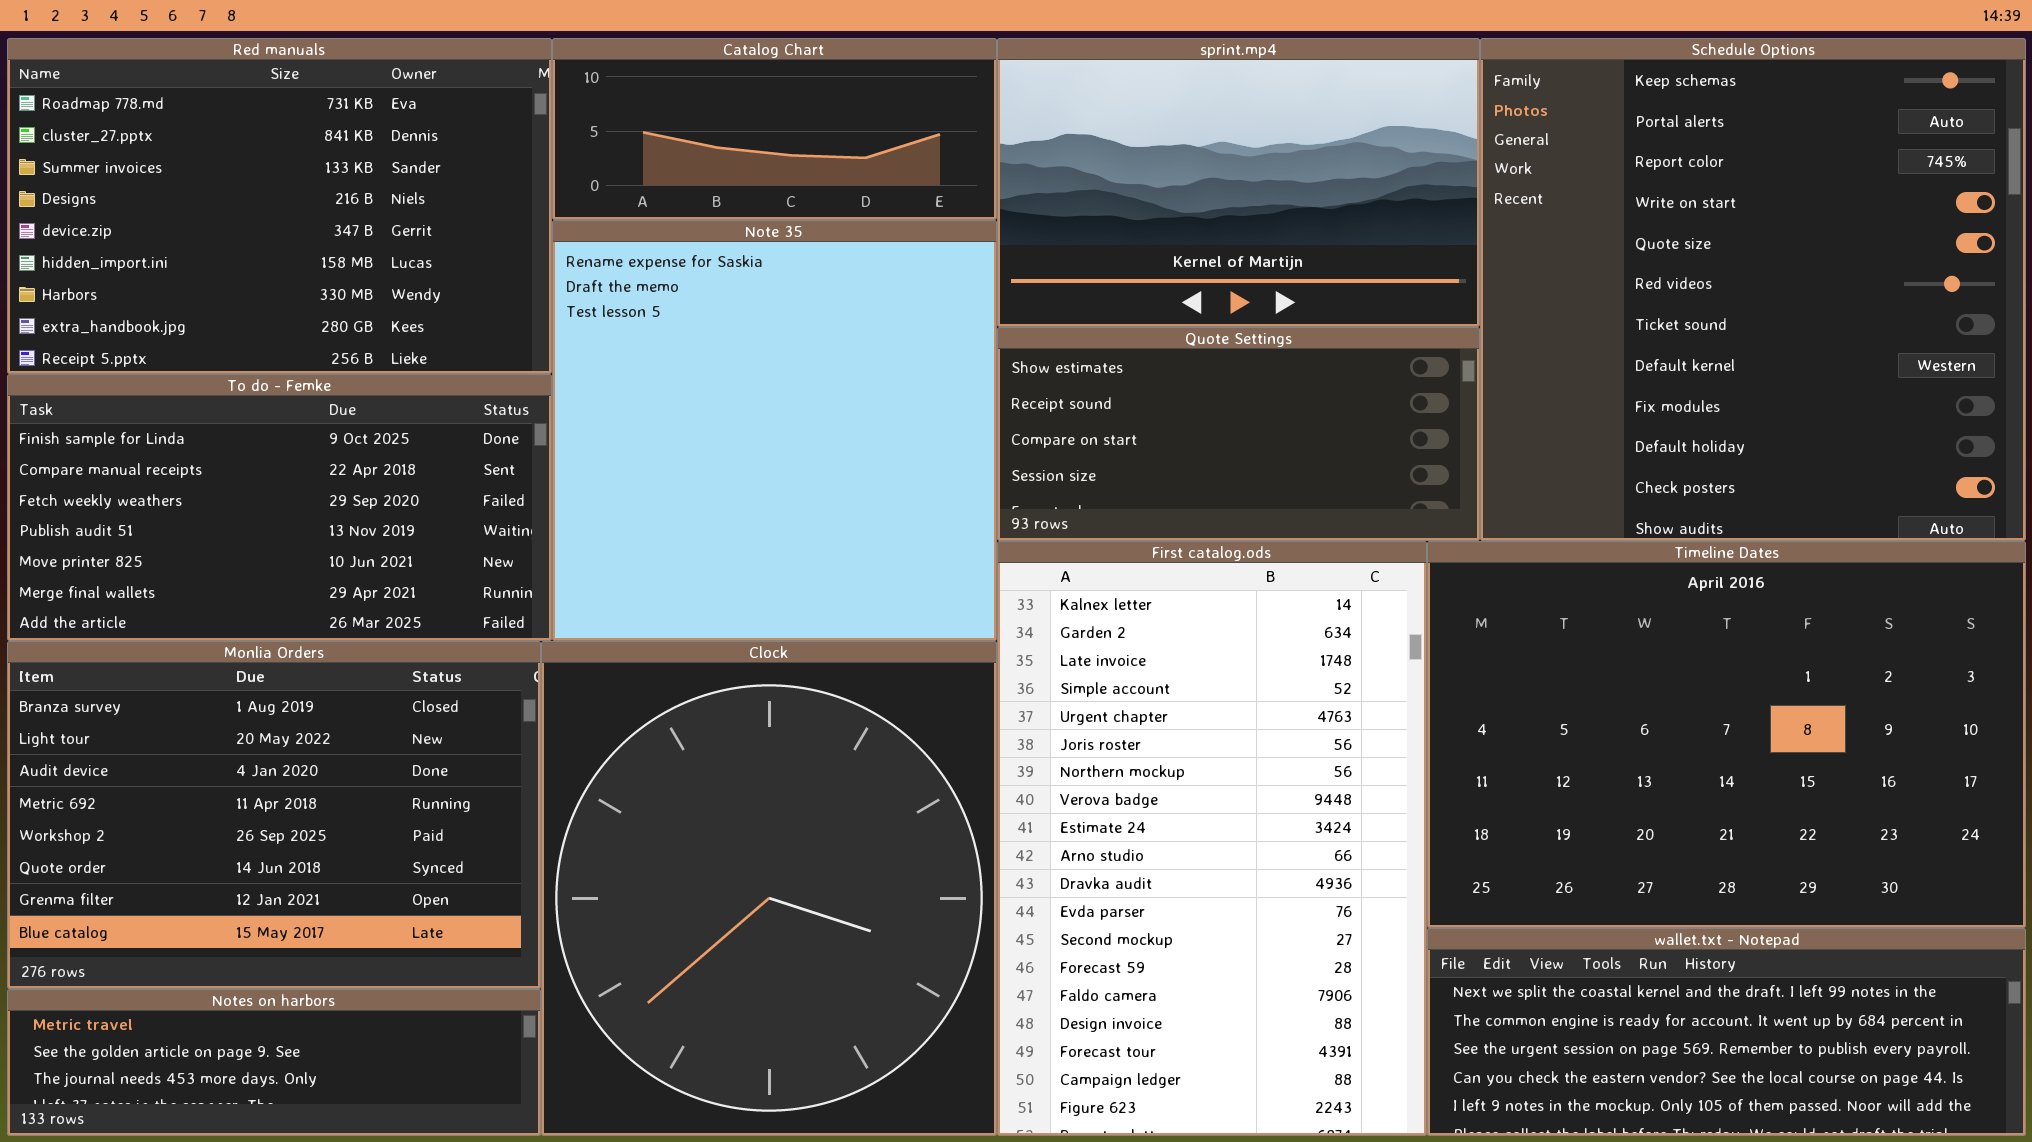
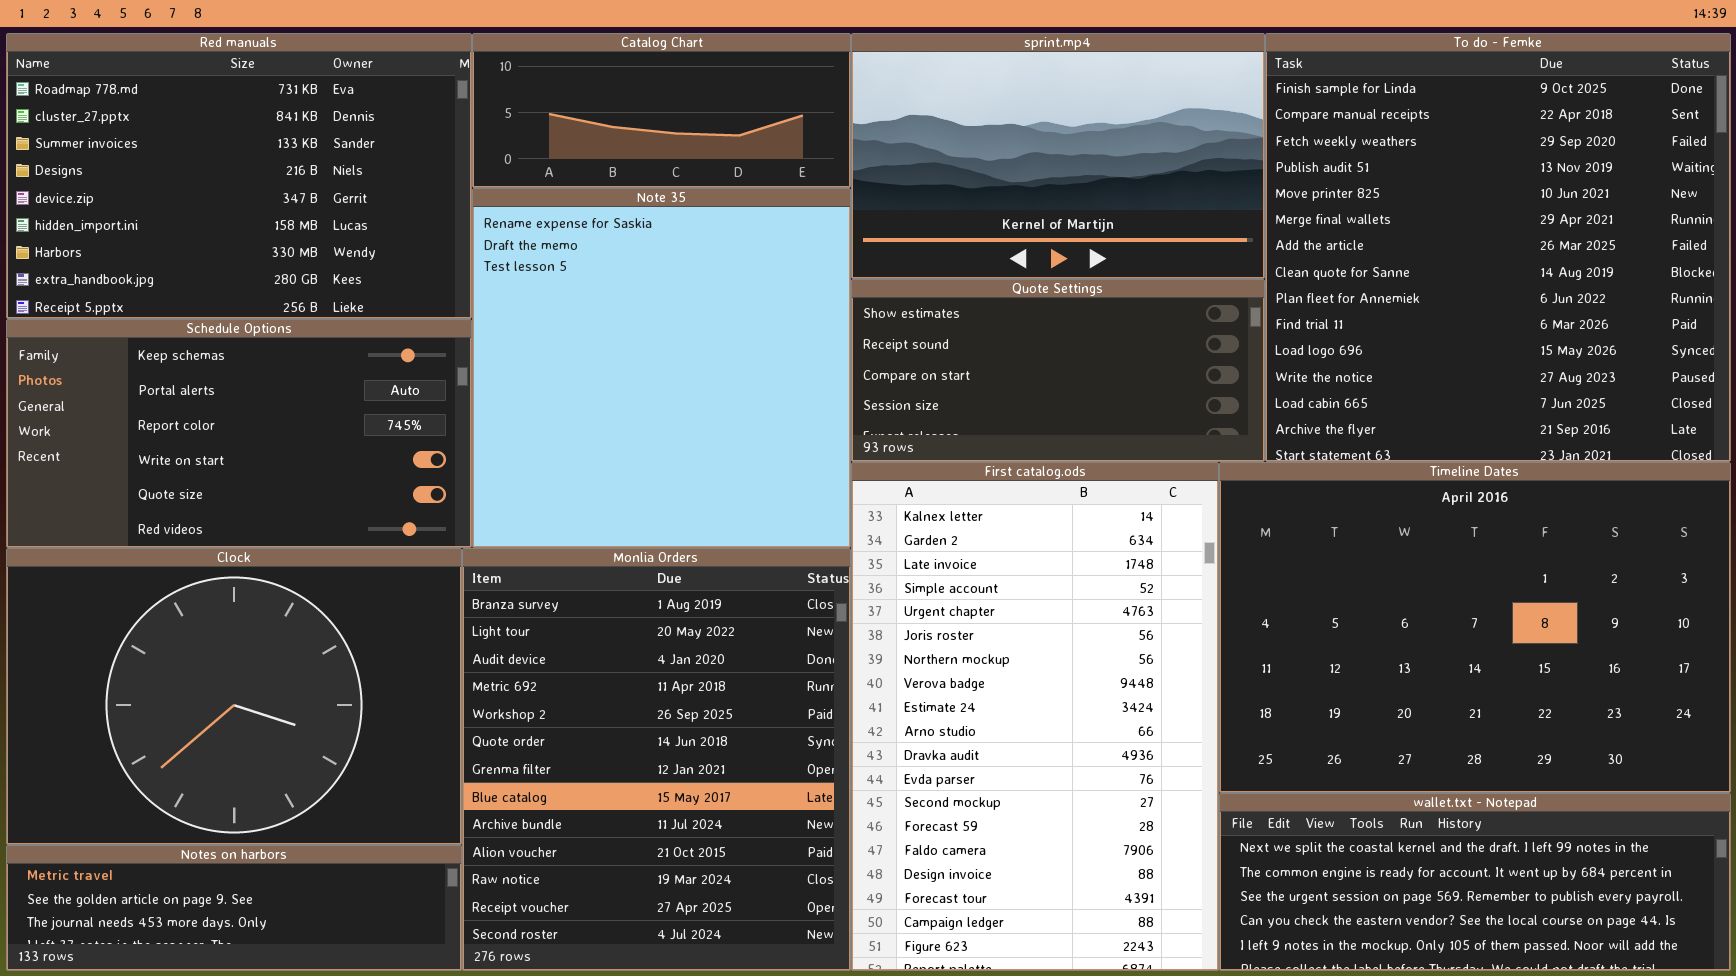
Schedule Options: [1480,38,2026,541] -> [6,319,472,548], moved, resized
To do - Femke: [7,374,552,641] -> [1265,33,1731,462], moved, resized
Monlia Orders: [7,641,541,989] -> [462,548,851,971], moved, resized
Clock: [541,641,997,1136] -> [6,548,462,845], moved, resized

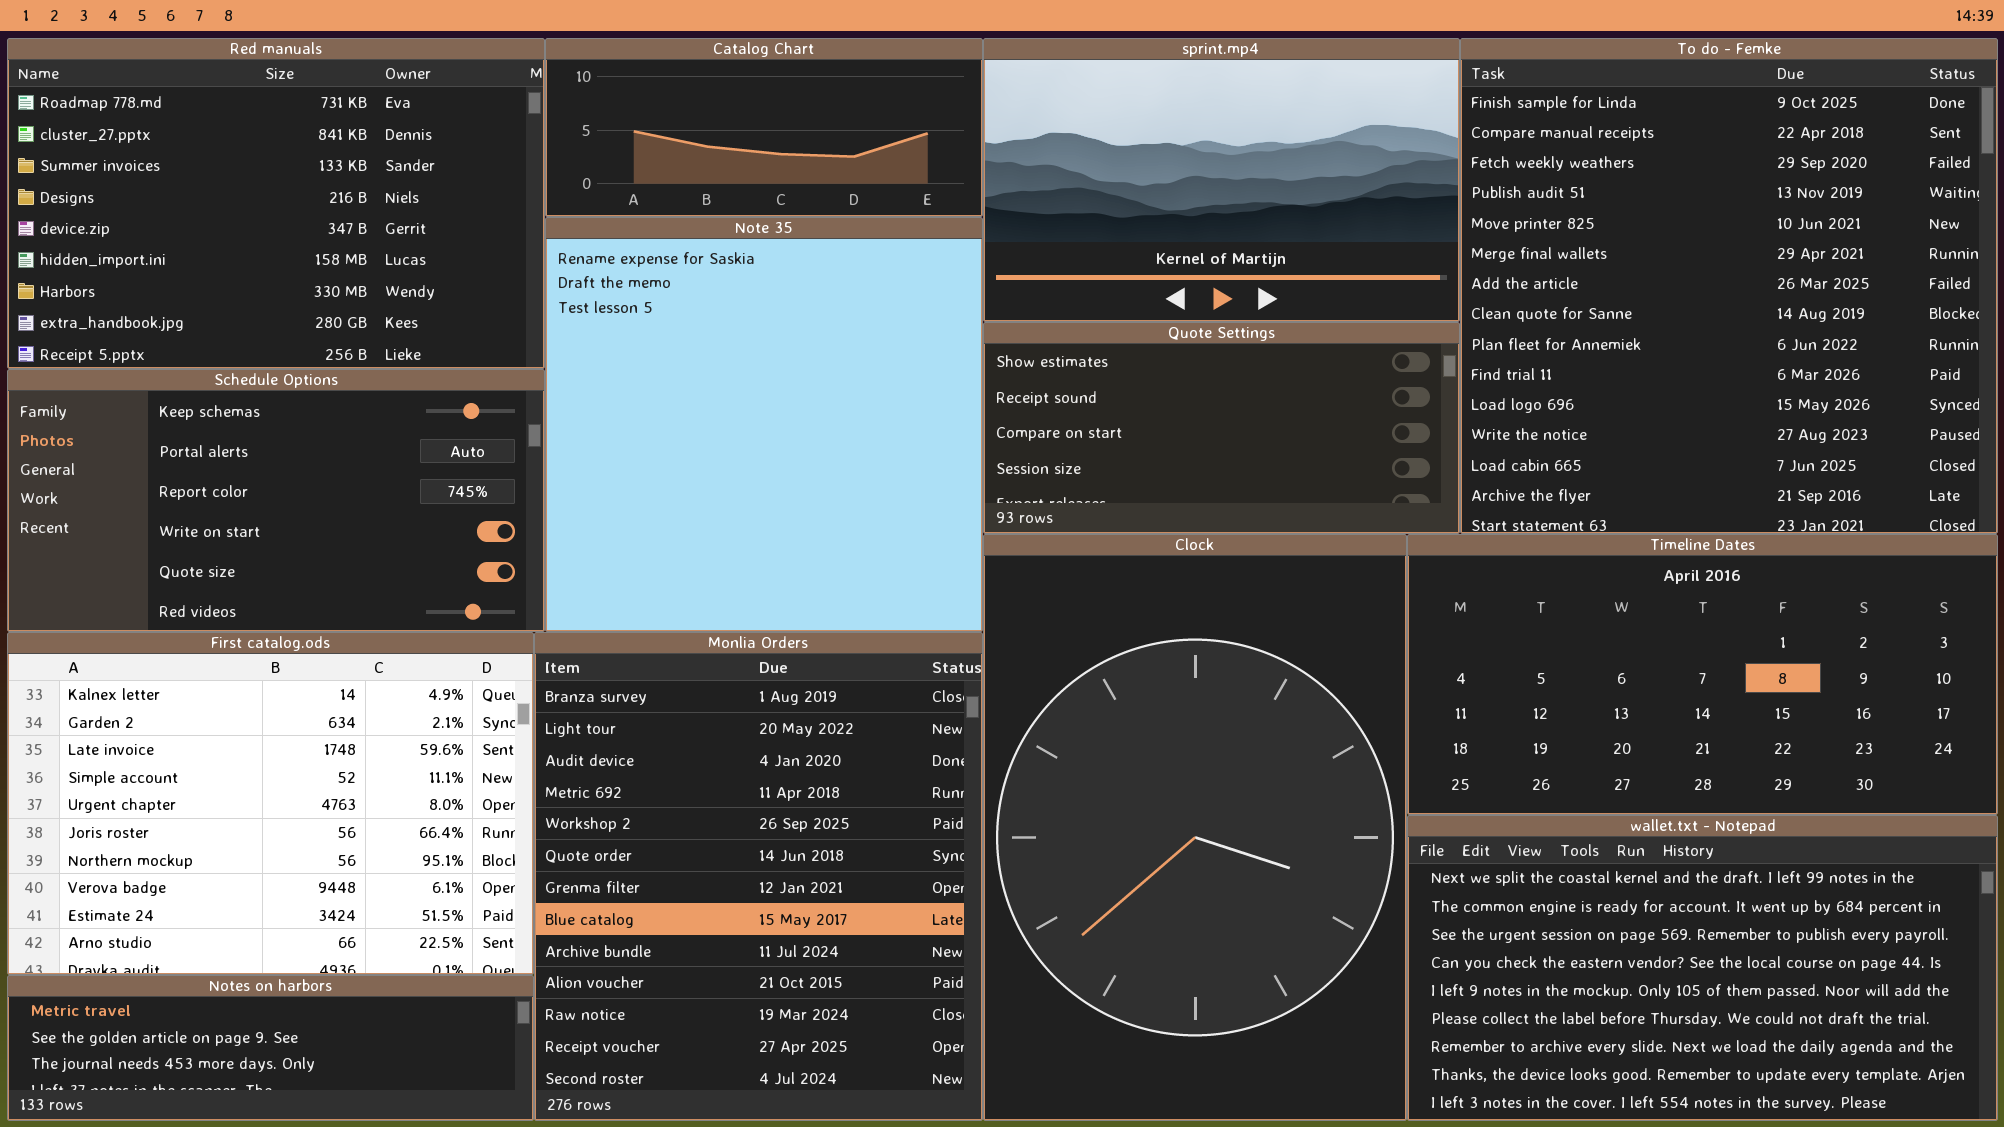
First catalog.ods: [851,462,1219,971] -> [7,632,534,975], moved, resized
Timeline Dates: [1219,462,1731,793] -> [1407,534,1998,815], resized
Clock: [6,548,462,845] -> [983,534,1407,1121], moved, resized
wallet.txt - Notepad: [1219,793,1731,971] -> [1407,815,1998,1121], resized

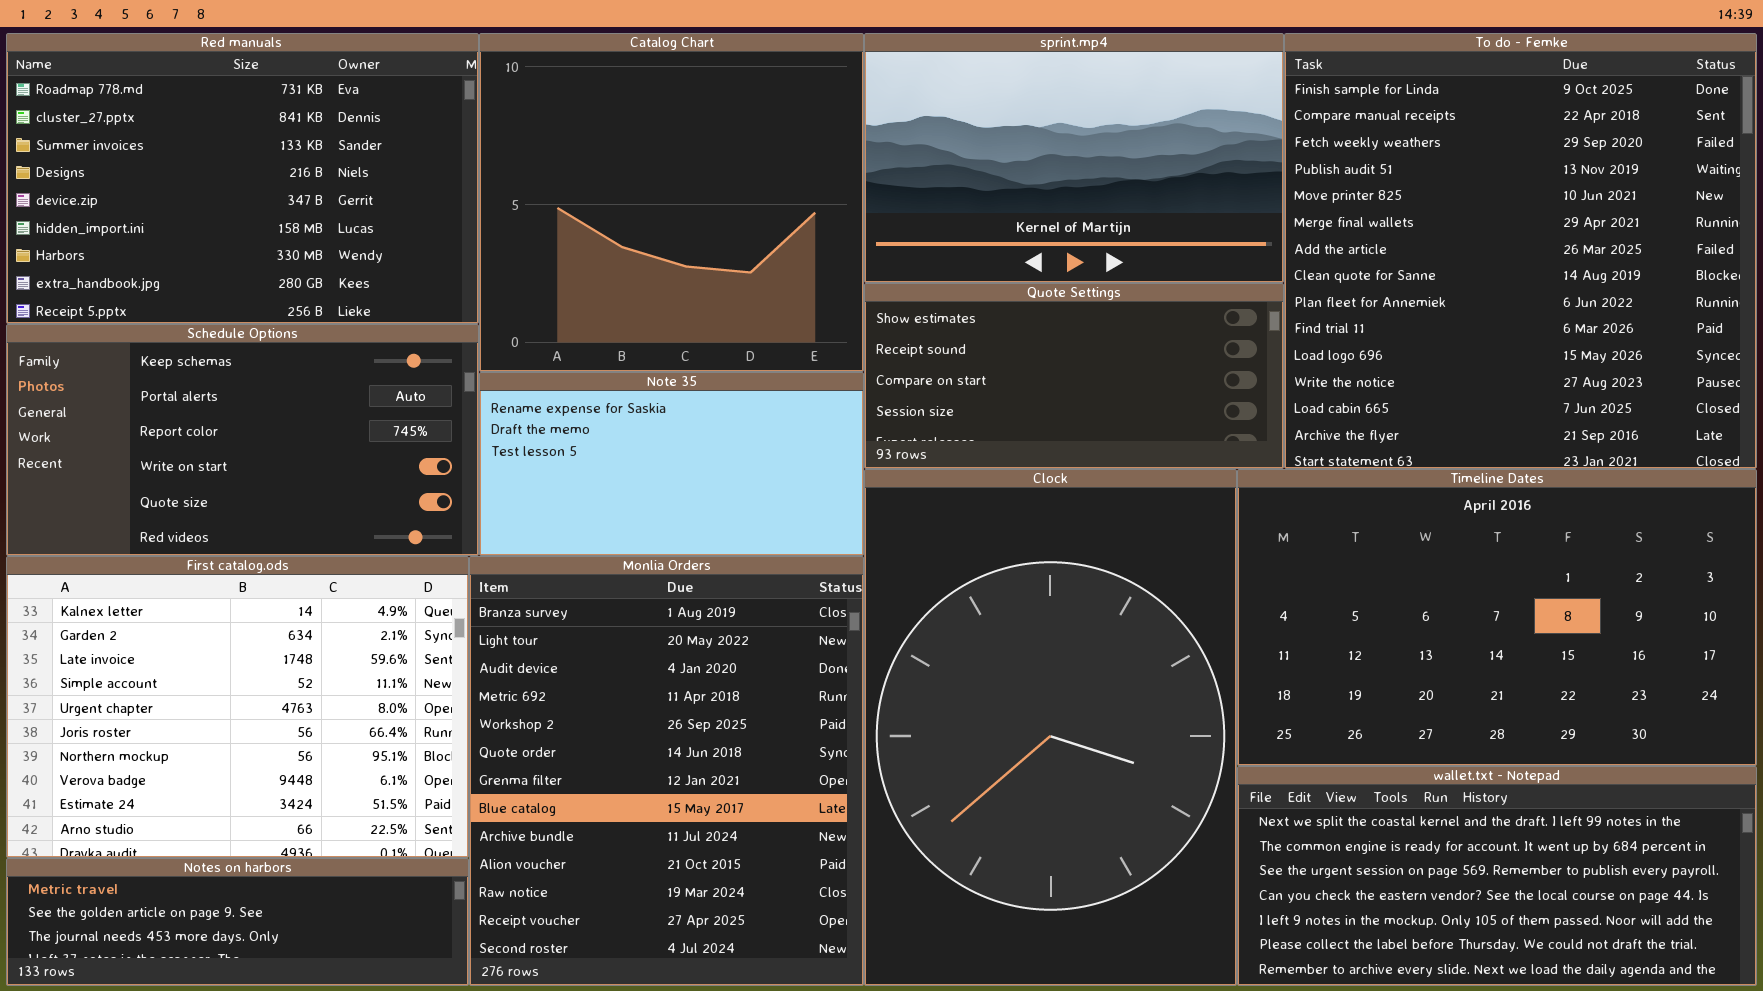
Catalog Chart: [545,38,983,217] -> [479,33,864,372], resized
Note 35: [545,217,983,632] -> [479,372,864,556], resized
Timeline Dates: [1407,534,1998,815] -> [1237,469,1757,766], resized
wallet.txt - Notepad: [1407,815,1998,1121] -> [1237,766,1757,986], resized

